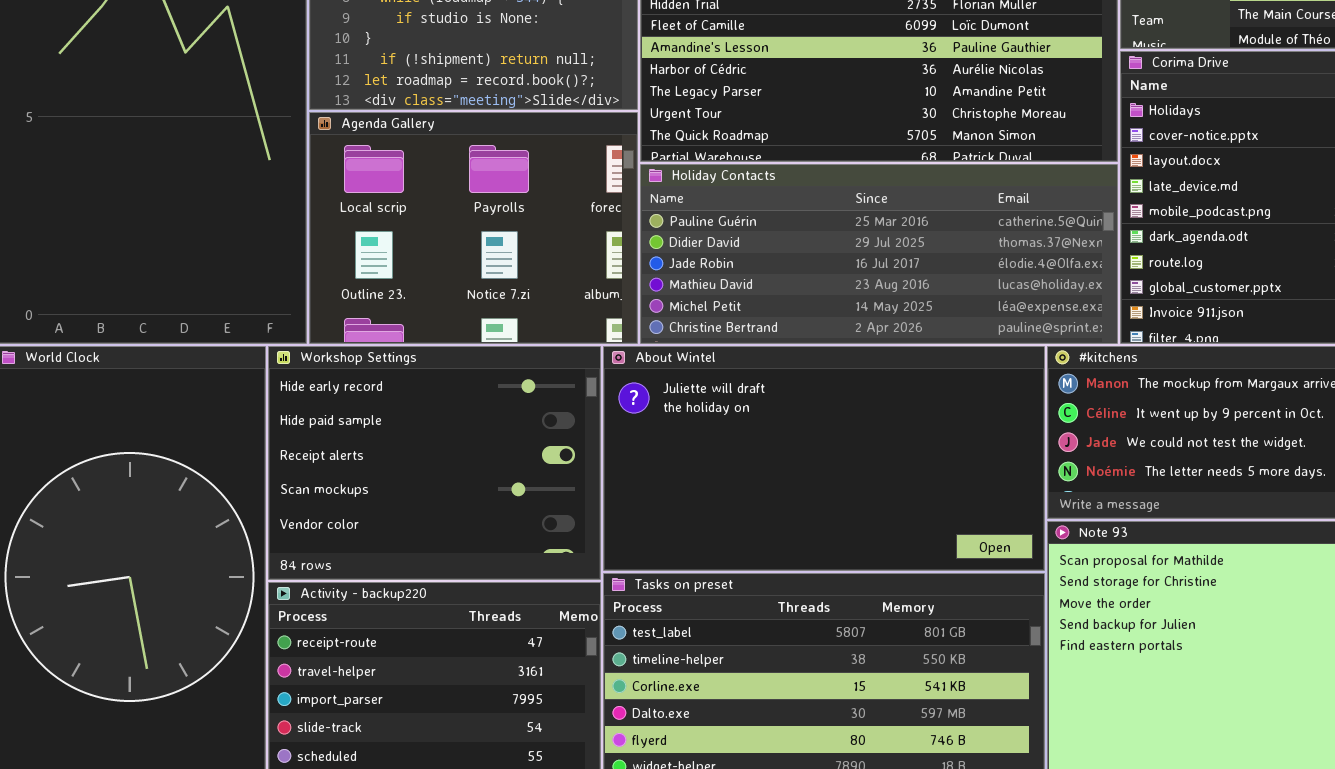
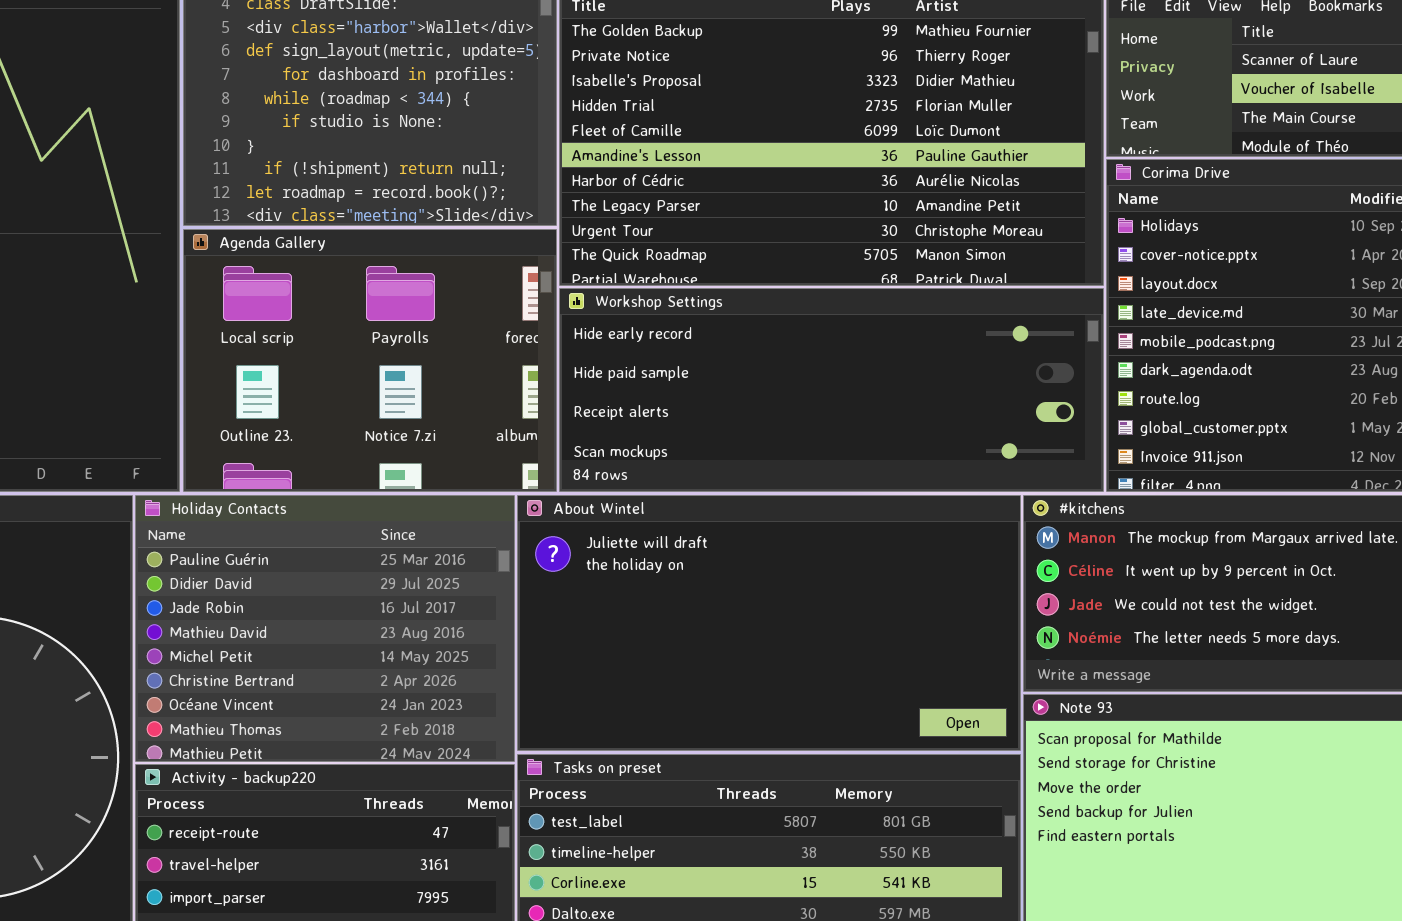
Holiday Contacts: [640,164,1118,344] -> [135,495,515,762], moved, resized
Workshop Settings: [268,346,601,580] -> [559,288,1104,492], moved, resized

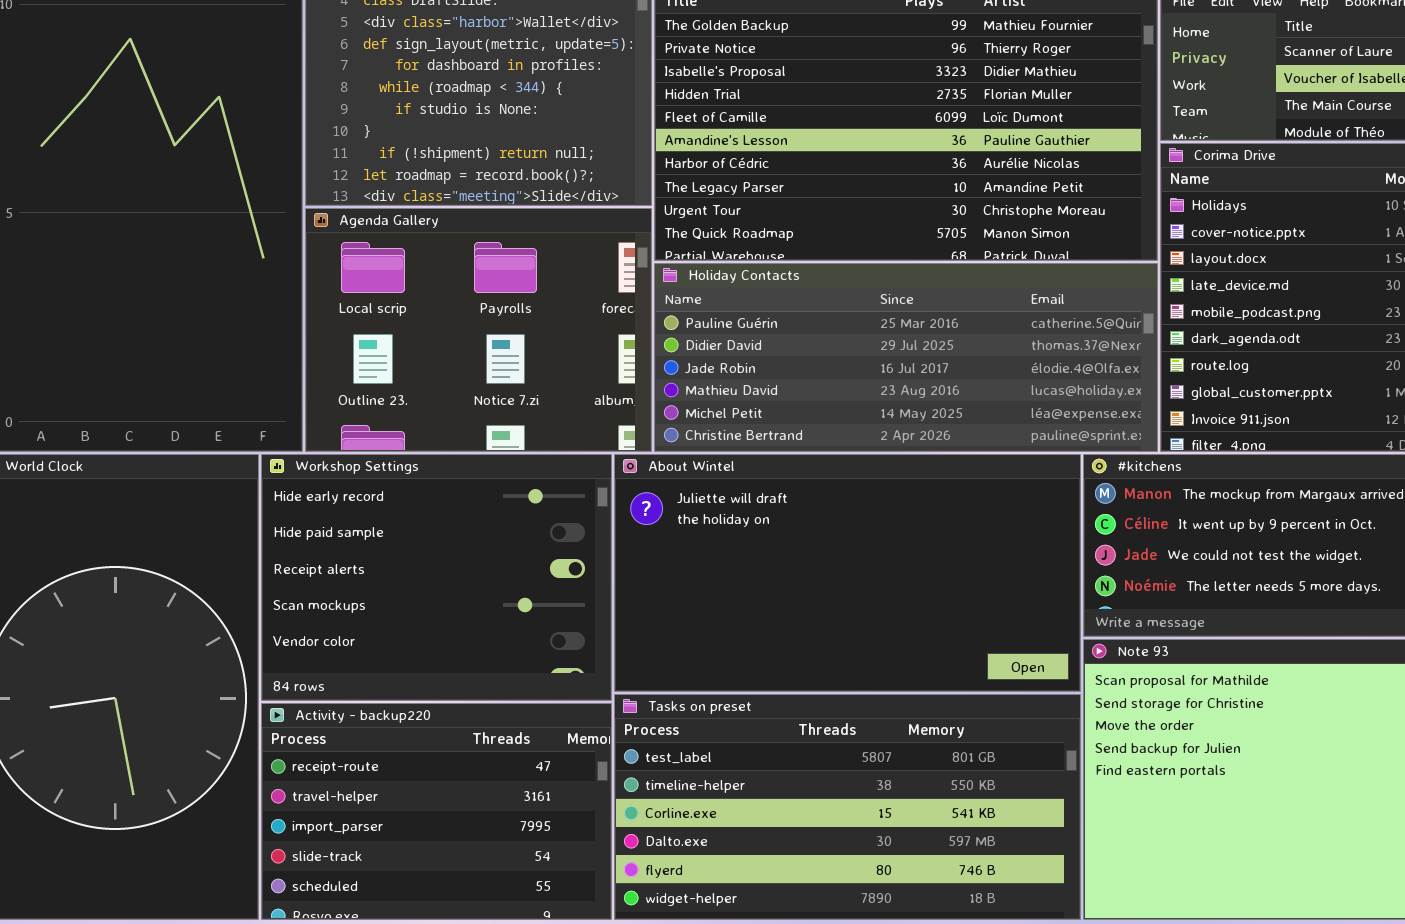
Workshop Settings: [559,288,1104,492] -> [261,454,612,701], moved, resized
Holiday Contacts: [135,495,515,762] -> [654,263,1158,452], moved, resized

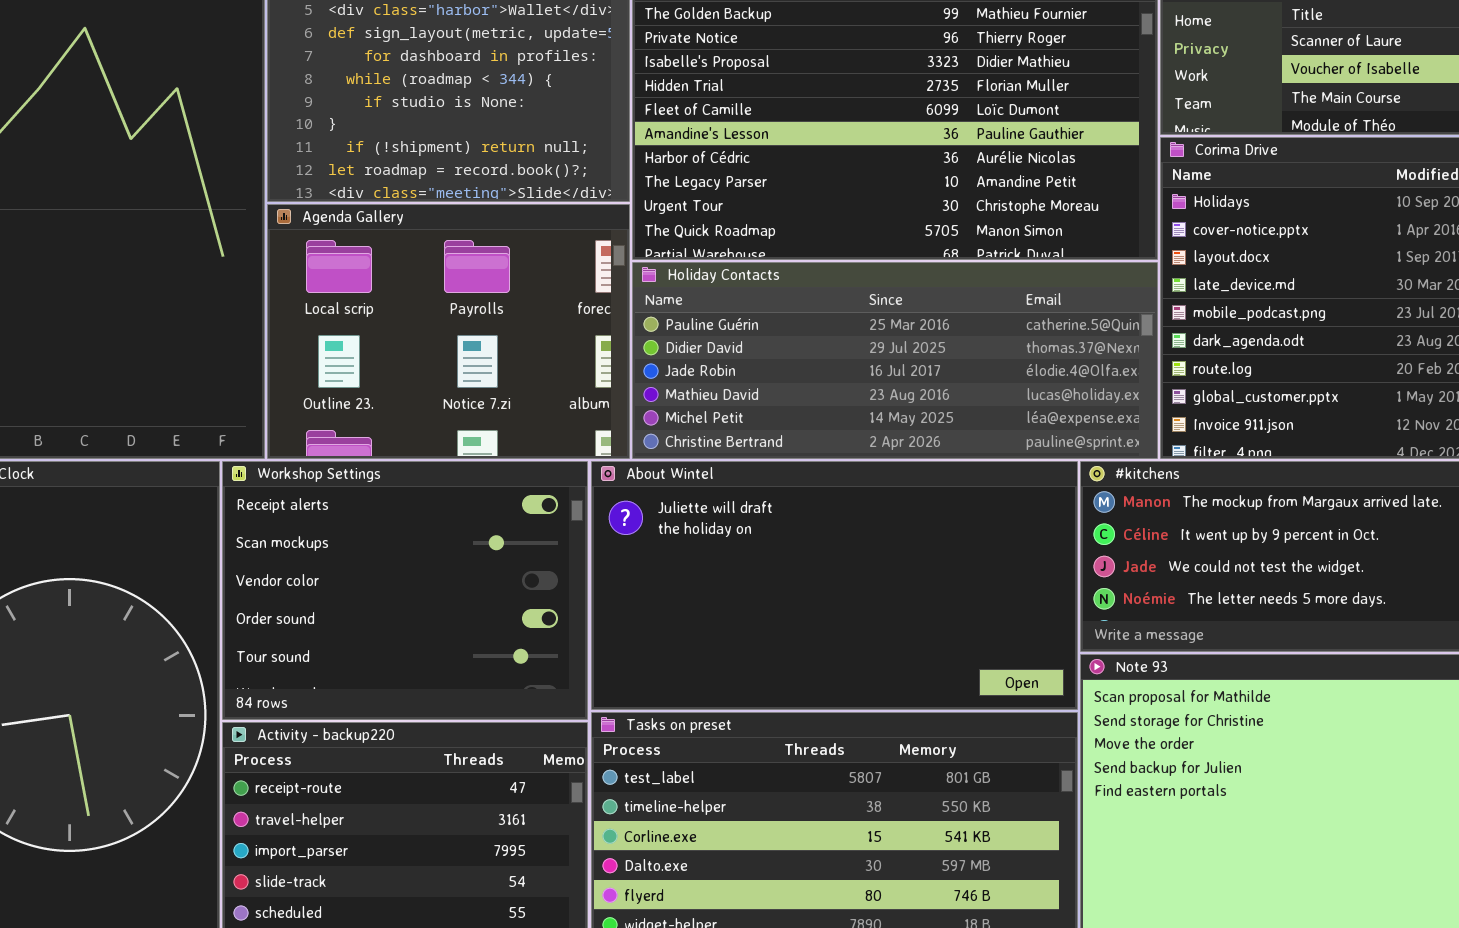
Workshop Settings: [261,454,612,701] -> [222,461,588,720], scrolled down 2 rows

